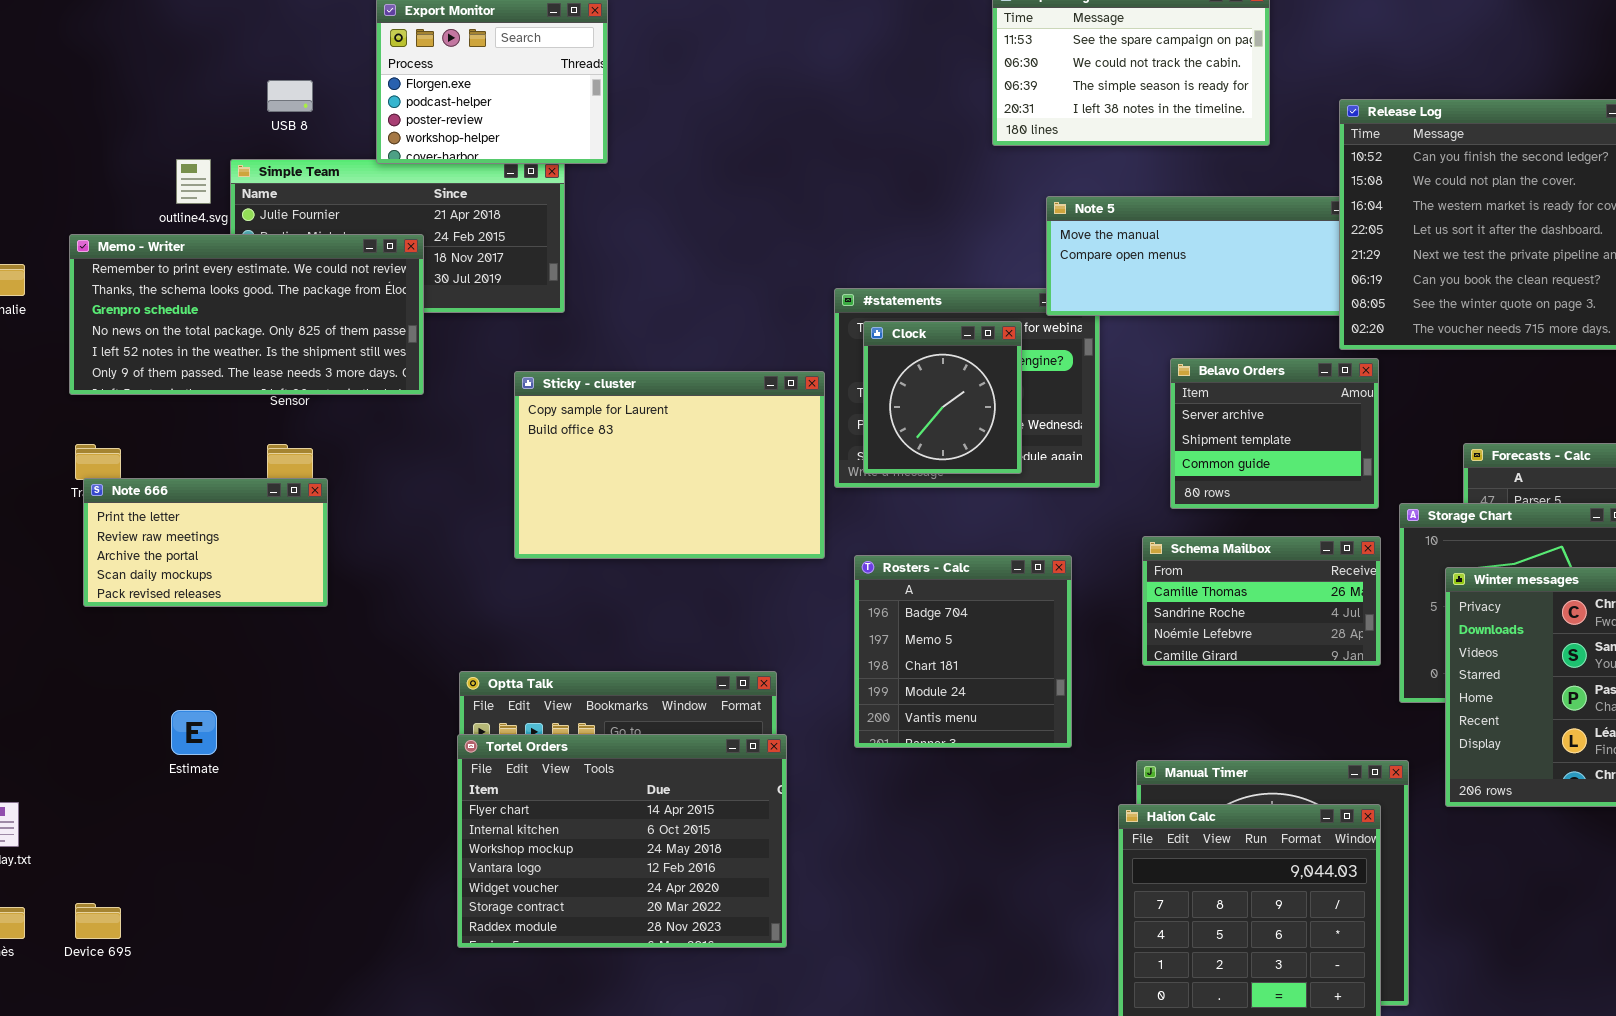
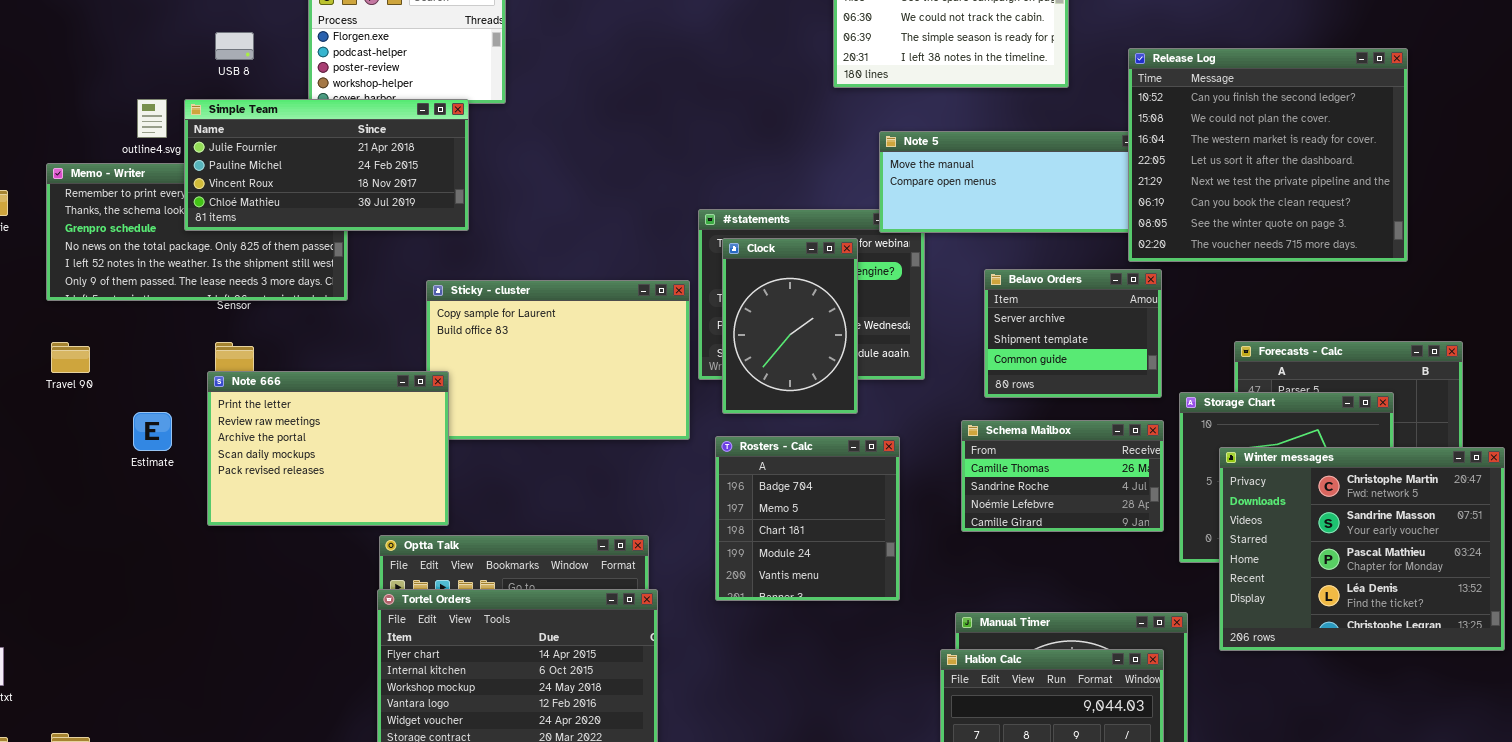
Simple Team: [230,159,565,313] -> [184,99,469,231], raised
Clock: [863,321,1022,474] -> [722,238,858,414], resized
Note 666: [83,478,328,607] -> [207,371,449,526], moved, resized
Estimate: [171,710,217,755] -> [133,412,172,451], moved

